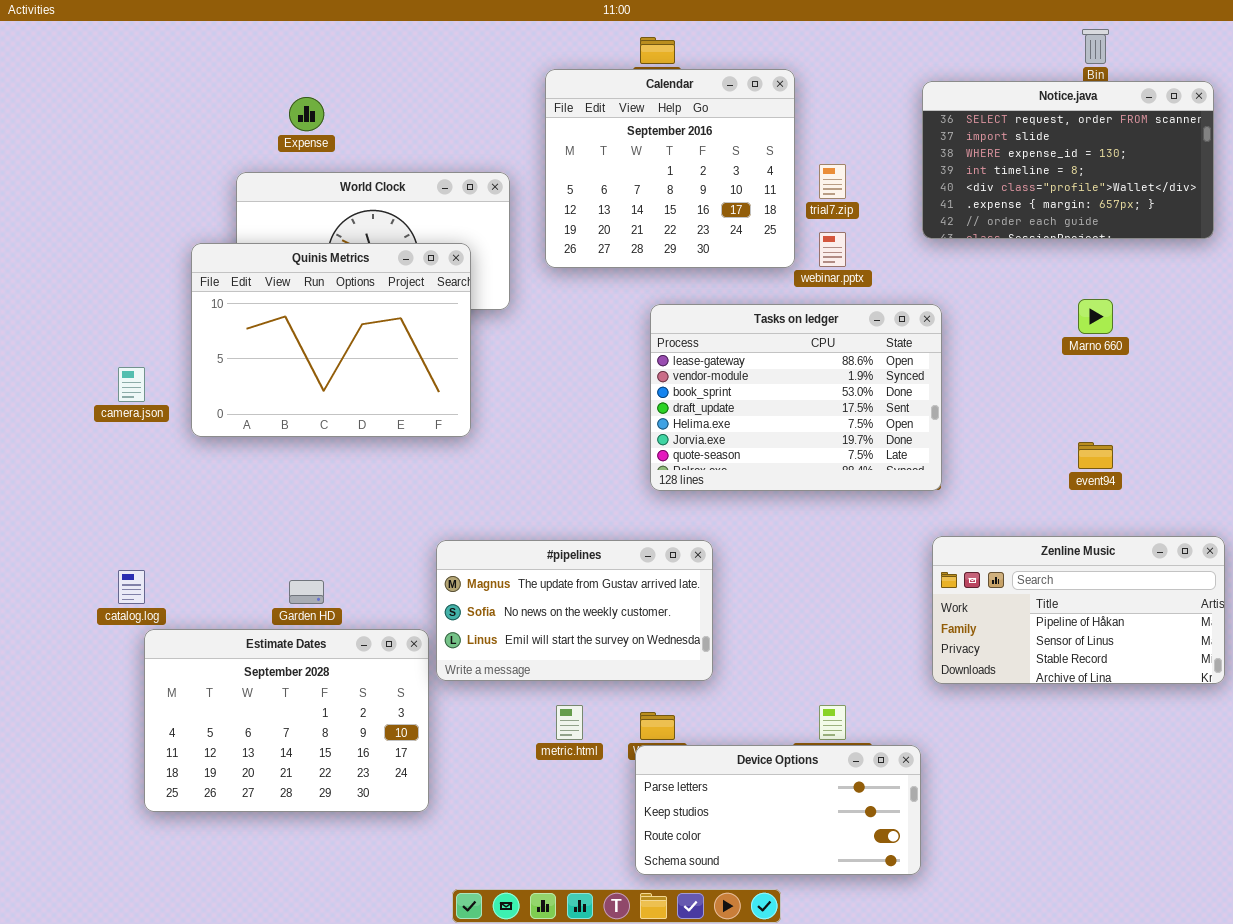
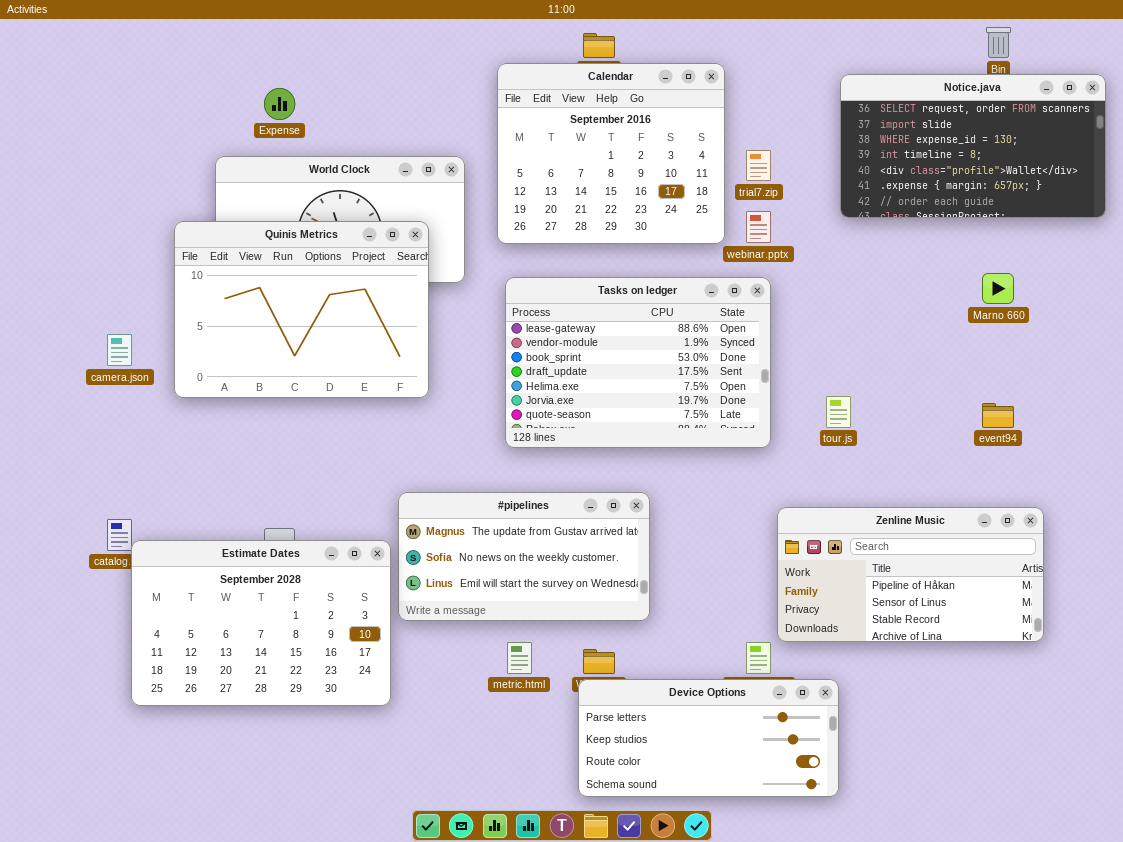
Tasks on ledger: [650,304,942,491] -> [505,277,771,448], moved
Zenline Music: [932,536,1225,684] -> [777,507,1044,642], moved
Estimate Dates: [144,629,429,812] -> [131,540,391,706], moved

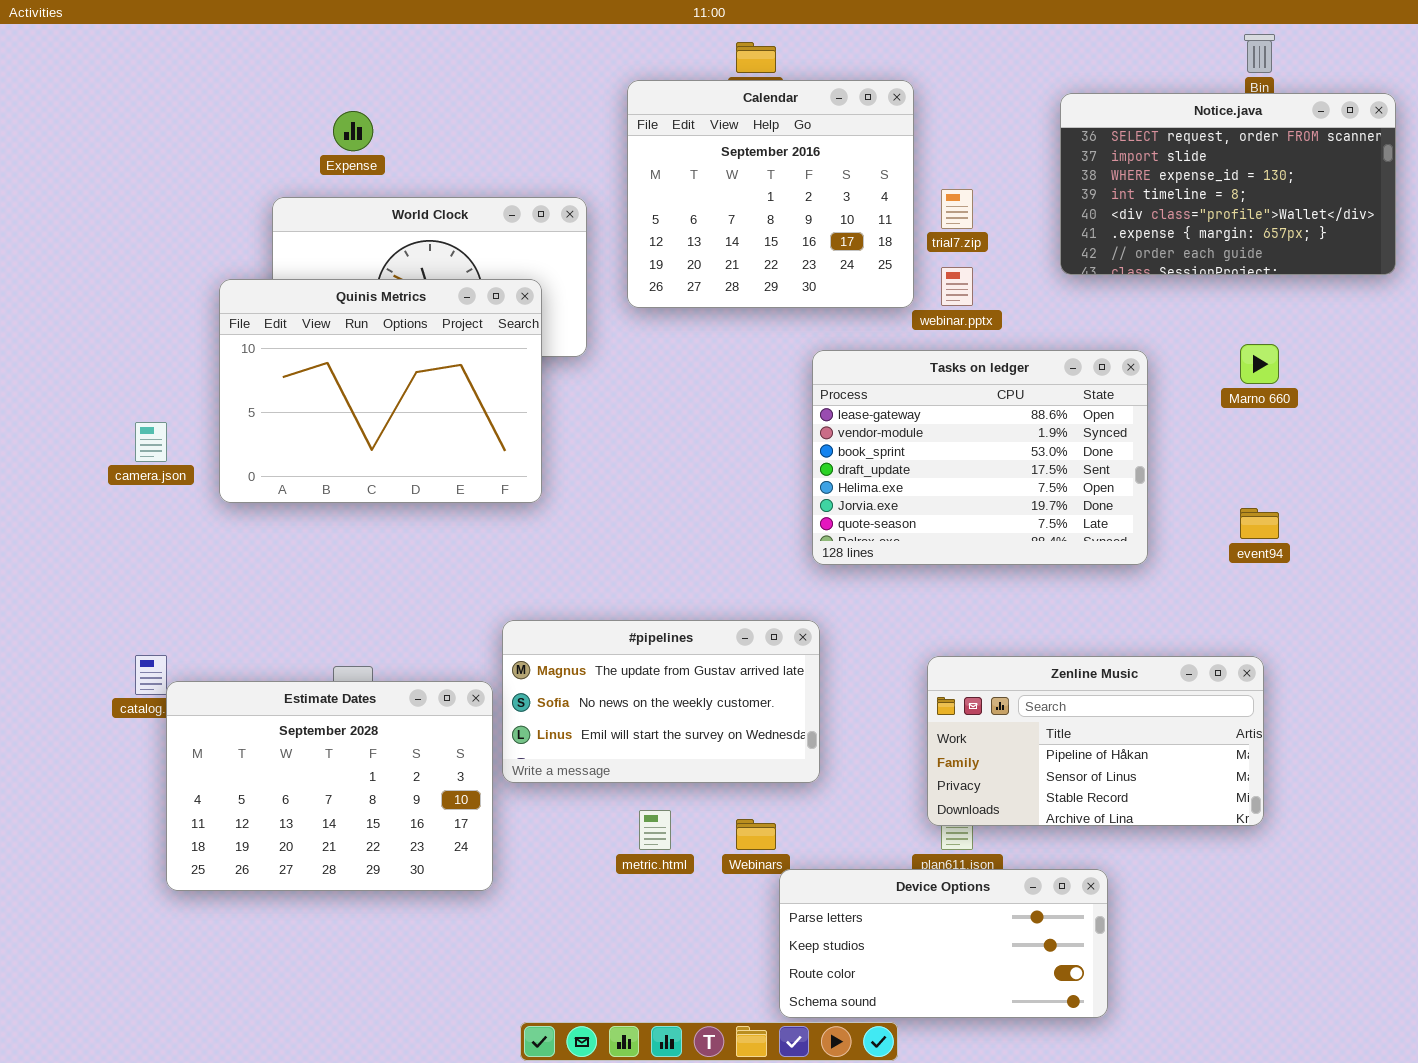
Tasks on ledger: [505,277,771,448] -> [812,350,1148,565], moved
Zenline Music: [777,507,1044,642] -> [927,656,1264,826], moved
Device Options: [578,679,839,797] -> [779,869,1108,1018], moved

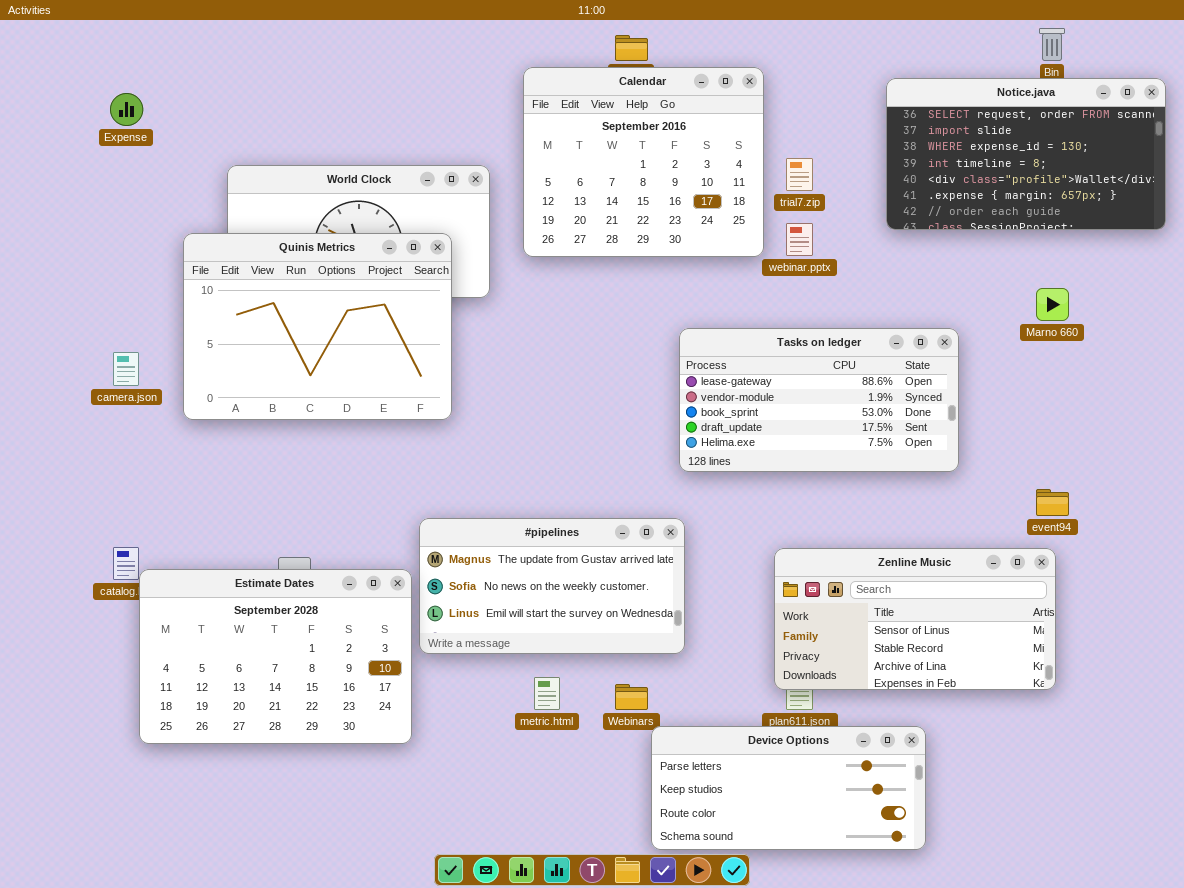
Expense: [333,111,373,151] -> [110,93,143,126], moved
Tasks on ledger: [812,350,1148,565] -> [679,328,959,472], resized
event94: [1240,508,1279,539] -> [1036,489,1069,516], moved
Zenline Music: [927,656,1264,826] -> [774,548,1056,690], scrolled down 1 row

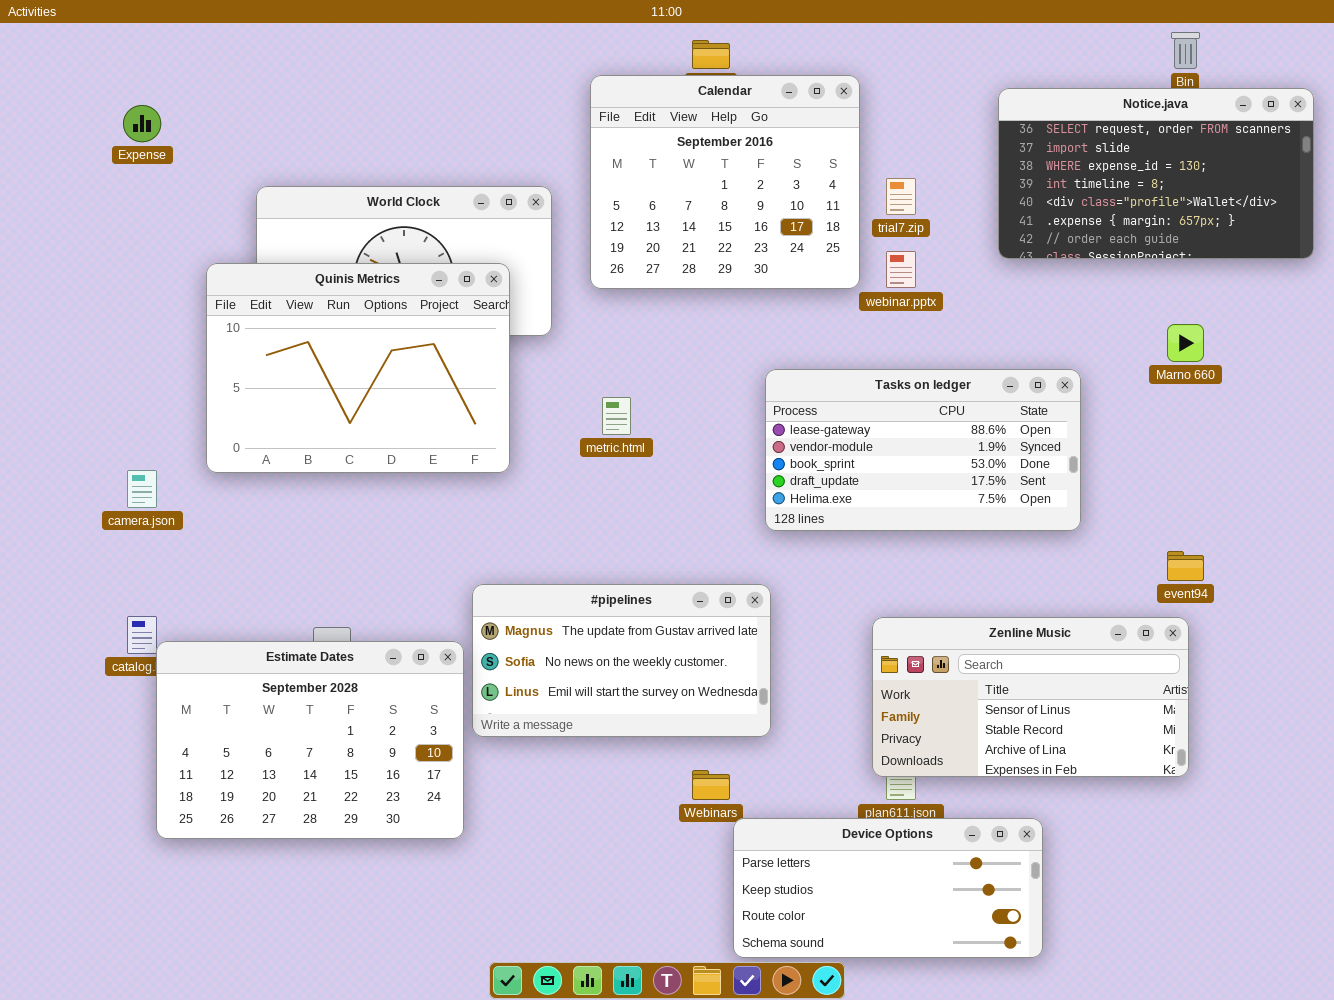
camera.json: [113,352,139,386] -> [127,470,157,508], moved
metric.html: [534,677,560,710] -> [602,397,631,435], moved

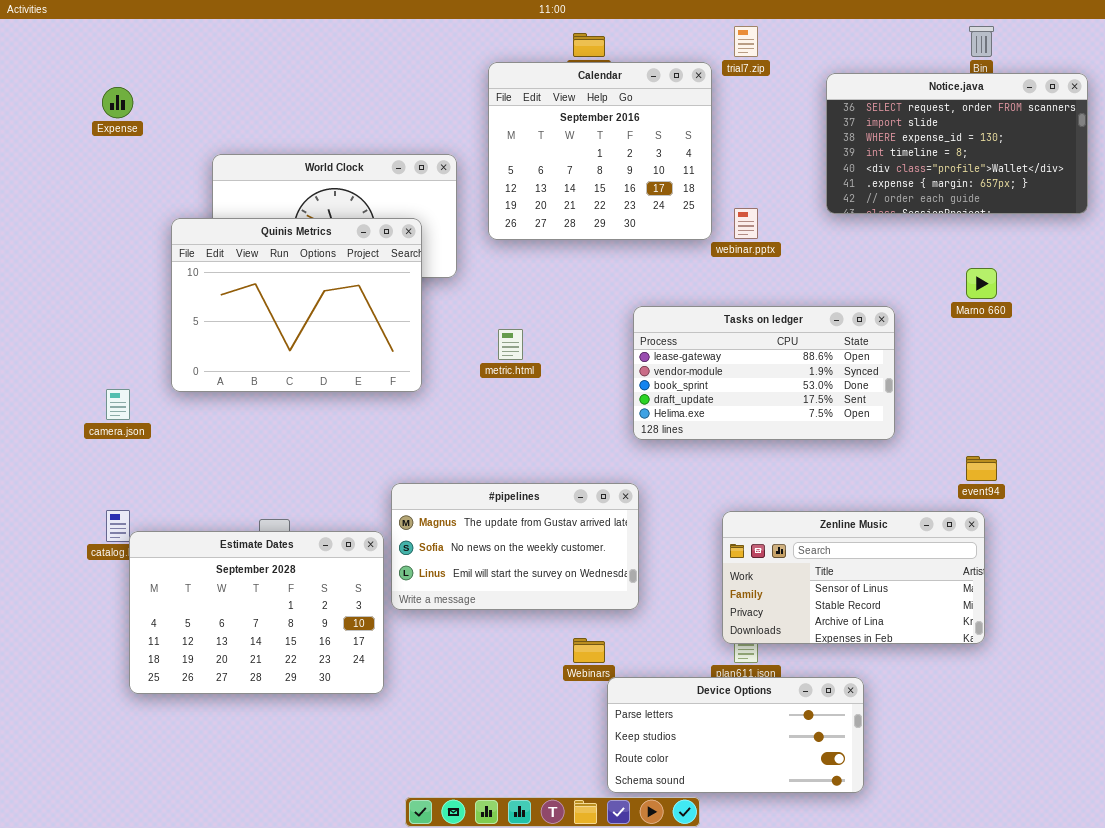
trial7.zip: [886,178,916,215] -> [734,26,758,57], moved

